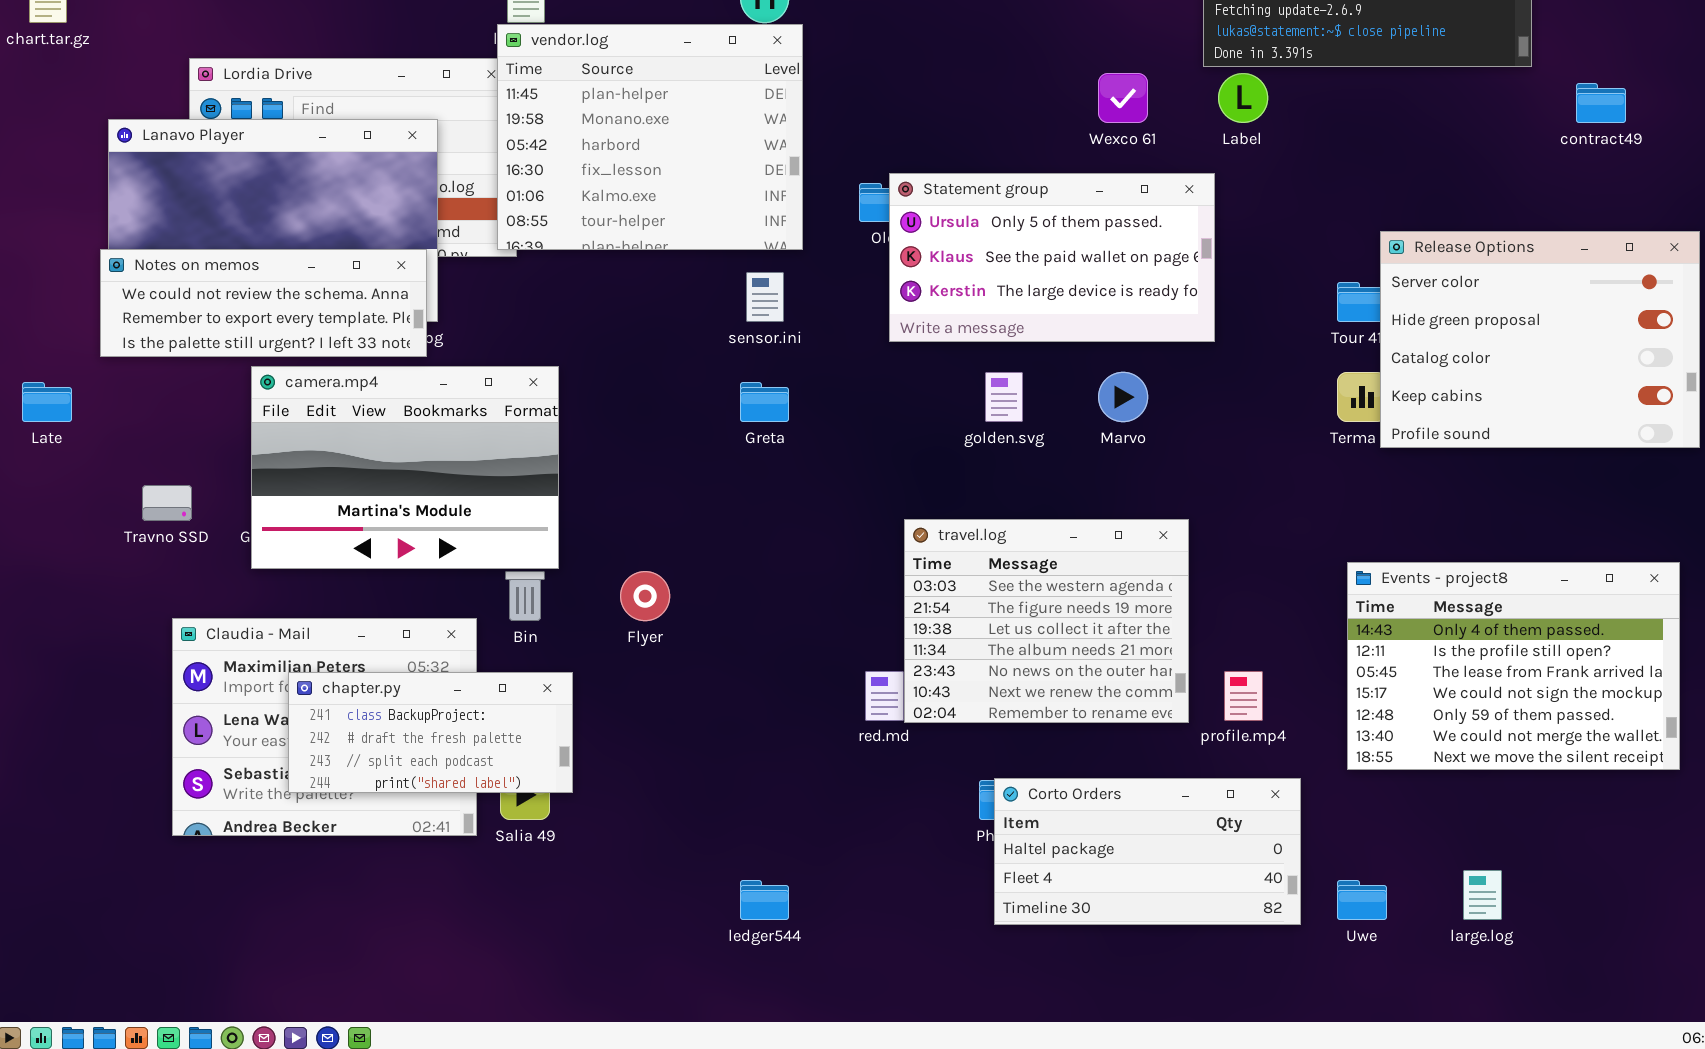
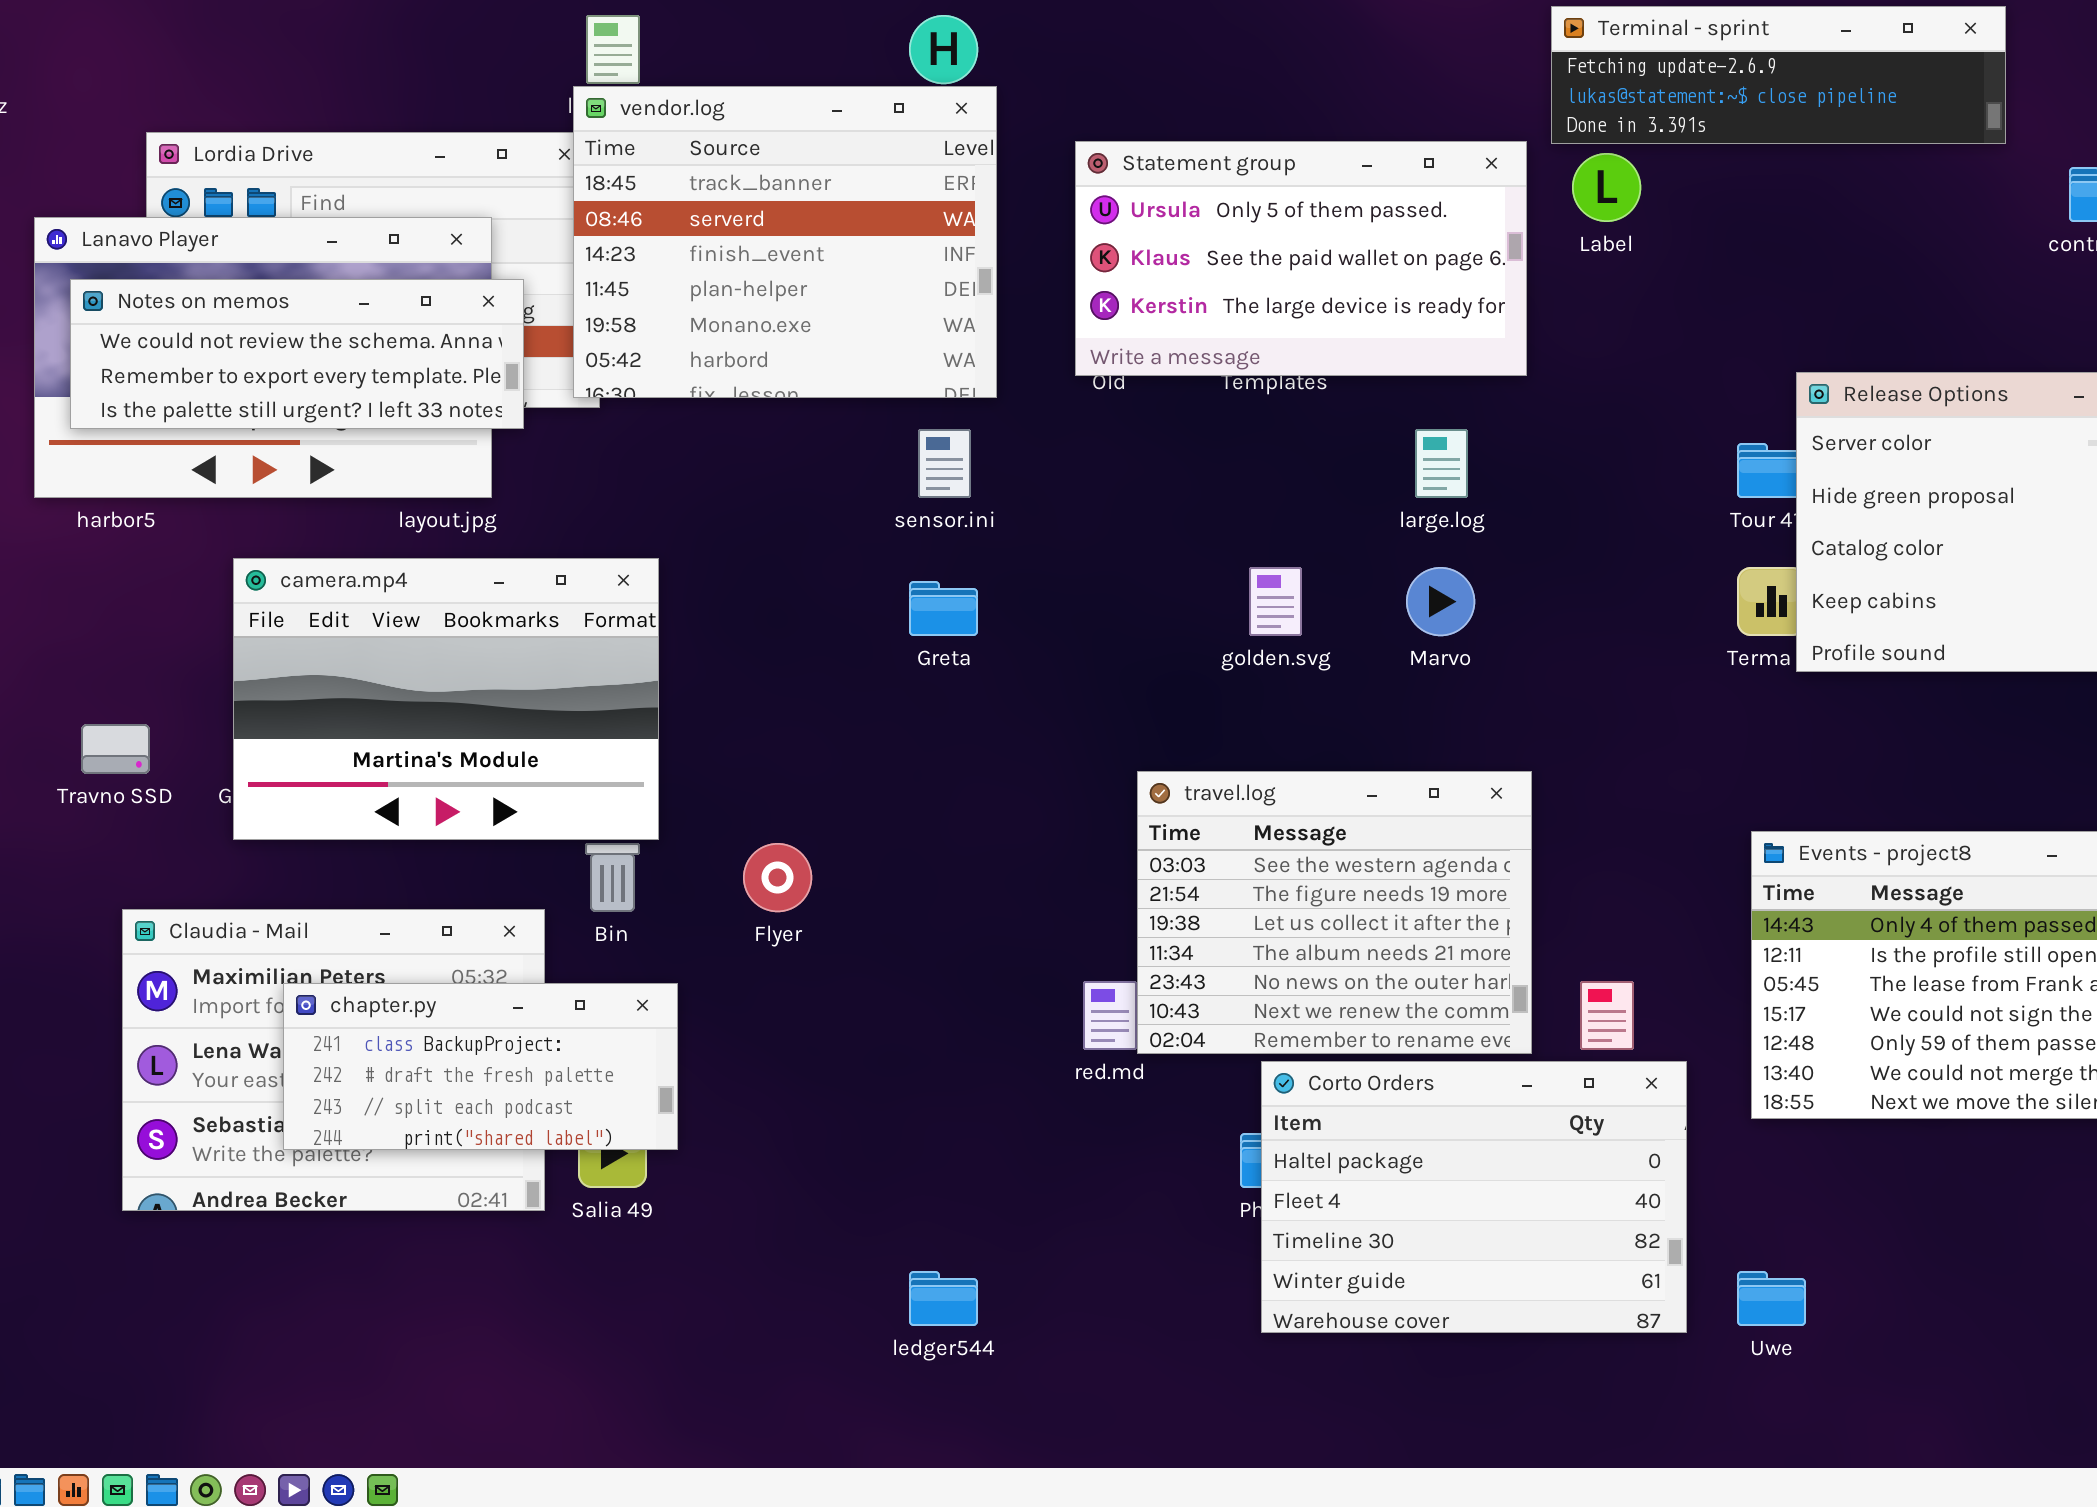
vendor.log: [497,24,803,250] -> [573,86,997,398], scrolled up 3 rows
Statement group: [889,173,1215,342] -> [1075,141,1527,376], moved
Notes on memos: [100,249,427,357] -> [70,279,524,429], moved
Corto Orders: [994,778,1301,925] -> [1261,1061,1687,1333], resized
large.log: [1463,870,1502,920] -> [1415,429,1468,498], moved

